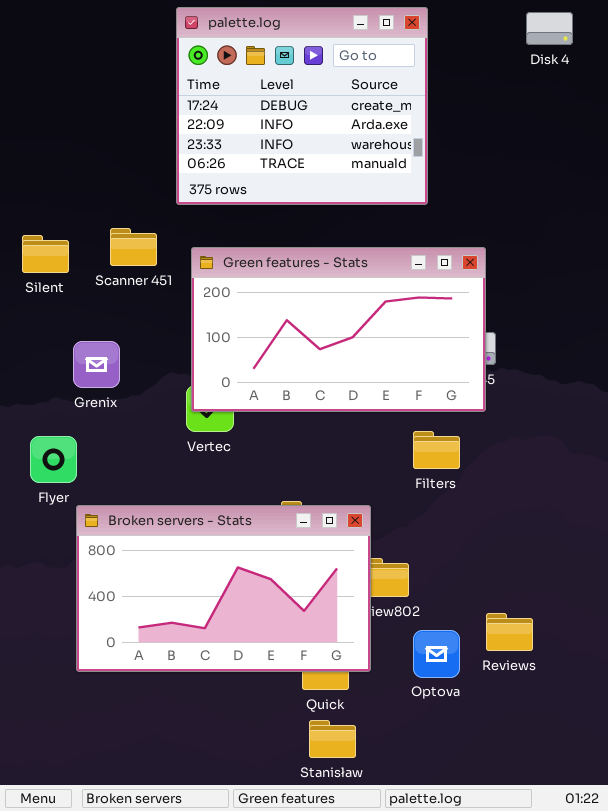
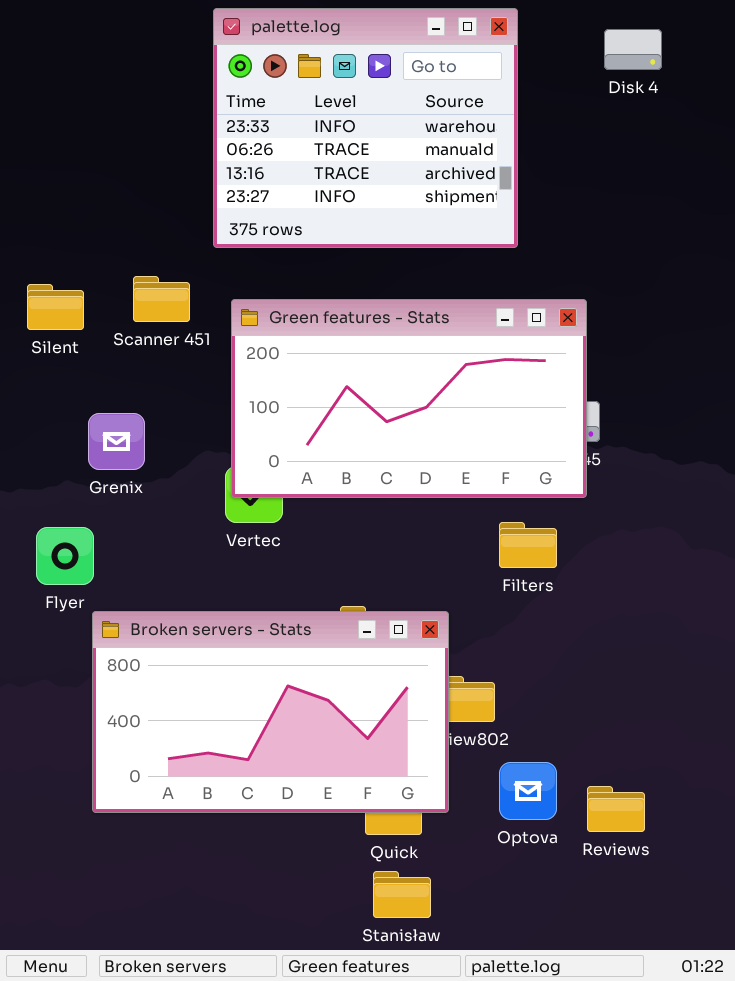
palette.log: [176,7,428,205] -> [213,8,518,248], scrolled down 2 rows
Disk 4: [526,12,573,45] -> [604,29,662,70], moved
Reviews: [486,613,533,651] -> [587,786,645,832], moved

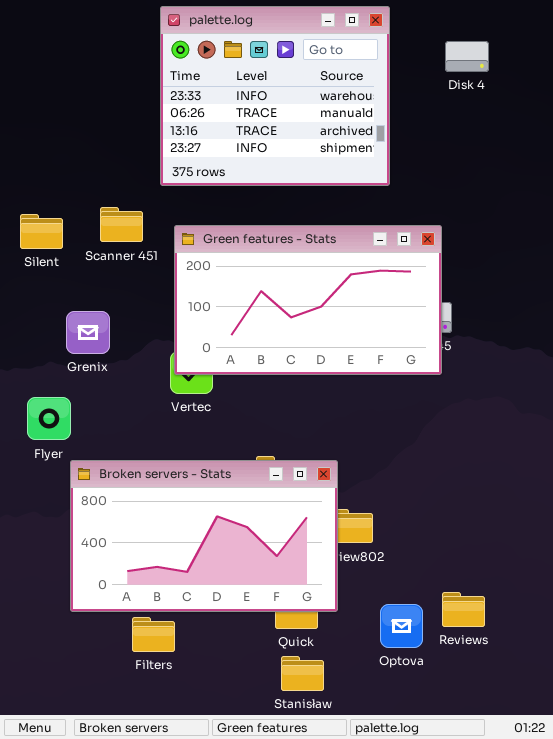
Disk 4: [604,29,662,70] -> [445,41,489,72], moved
Filters: [499,522,557,568] -> [132,617,175,652], moved
Optova: [499,762,557,820] -> [380,604,423,648], moved

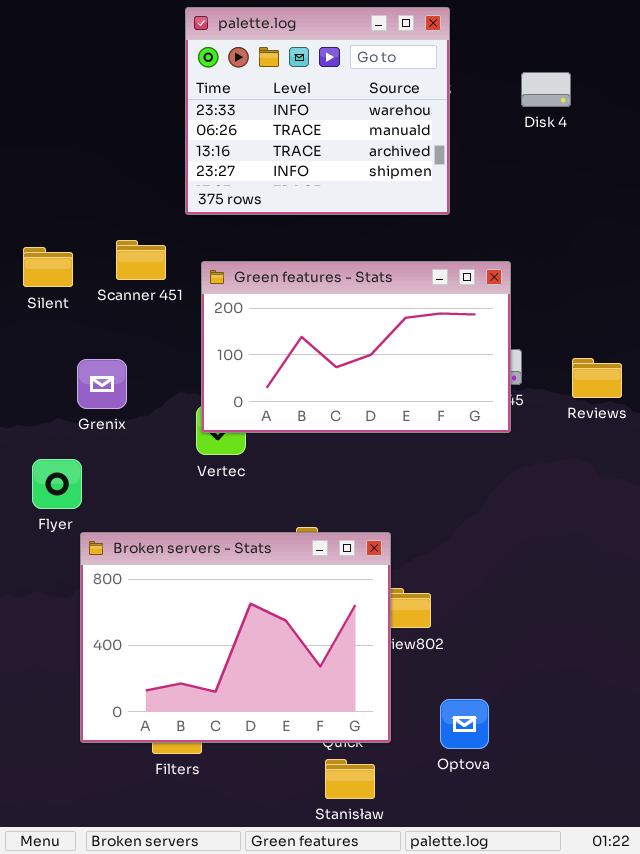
Disk 4: [445,41,489,72] -> [521,72,571,107], moved
Broken servers - Stats: [70,460,338,612] -> [80,532,391,743], resized
Reviews: [442,592,485,627] -> [572,358,622,398], moved

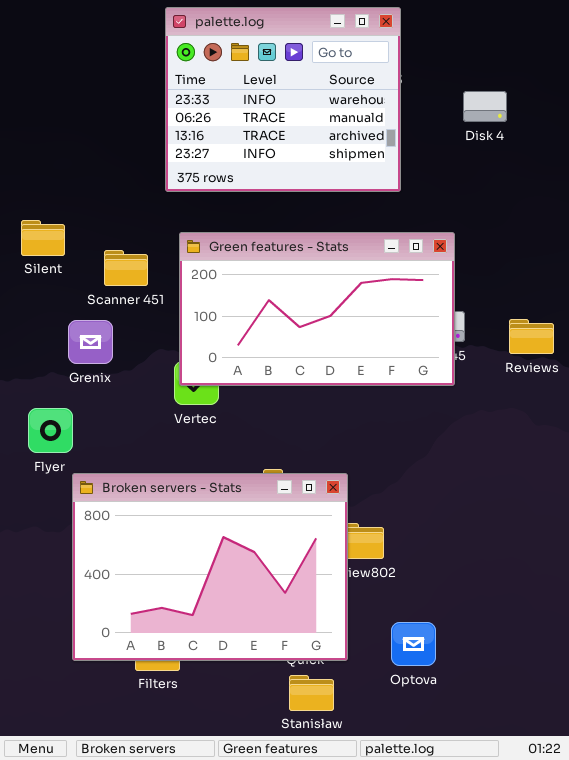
Disk 4: [521,72,571,107] -> [463,91,507,122], moved
Scanner 451: [116,240,166,280] -> [104,250,148,286], moved

